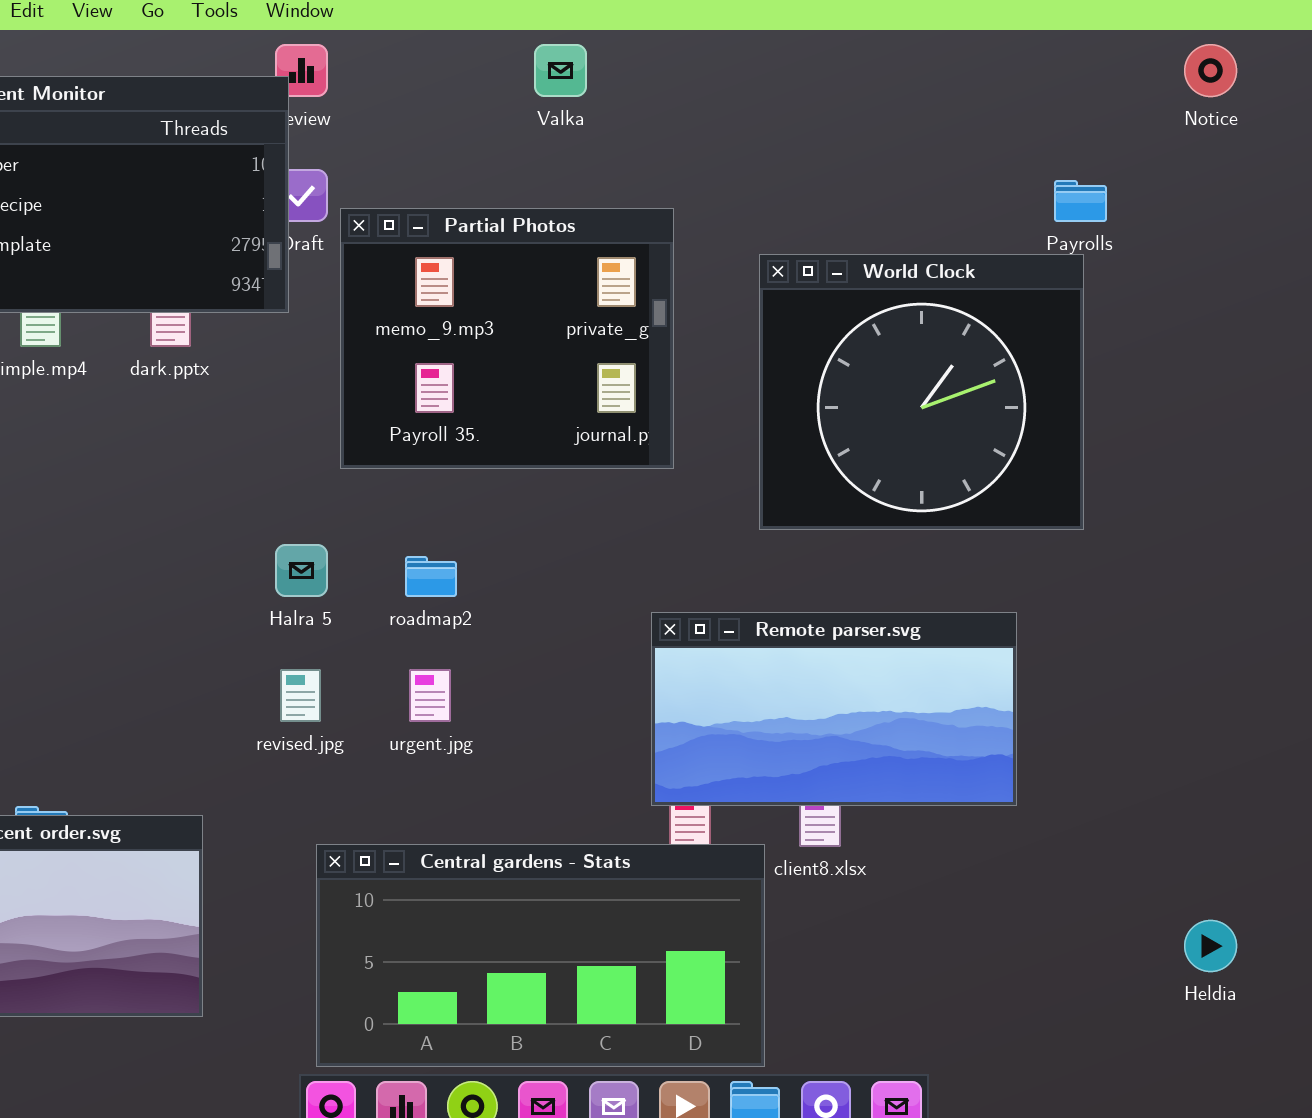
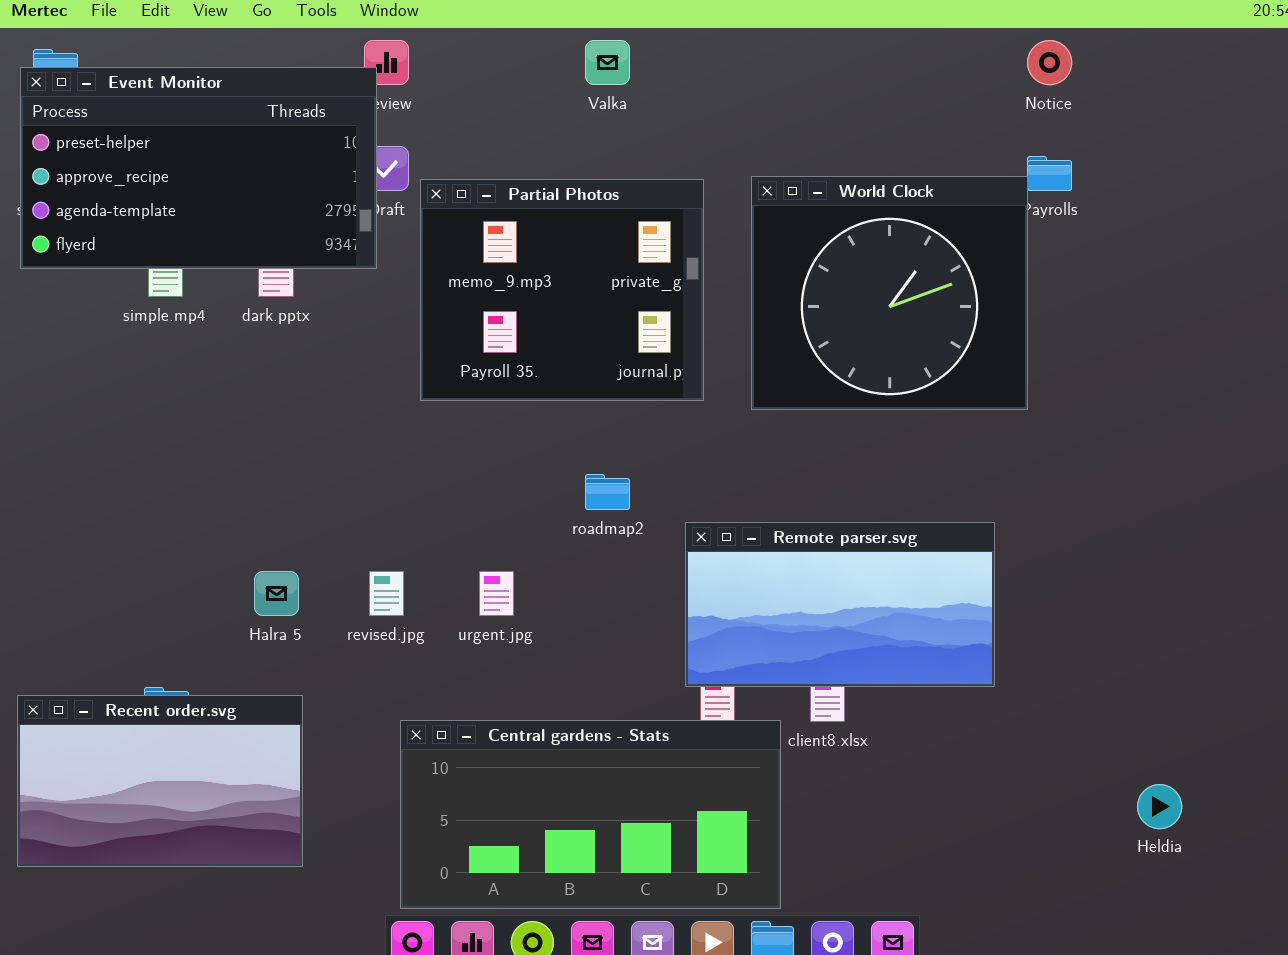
Notice: [1184,44,1237,97] -> [1027,40,1072,85], moved
World Clock: [759,254,1084,530] -> [751,176,1028,410], moved
Halra 5: [275,544,328,597] -> [254,571,299,616], moved
roadmap2: [405,556,457,597] -> [585,474,630,510], moved

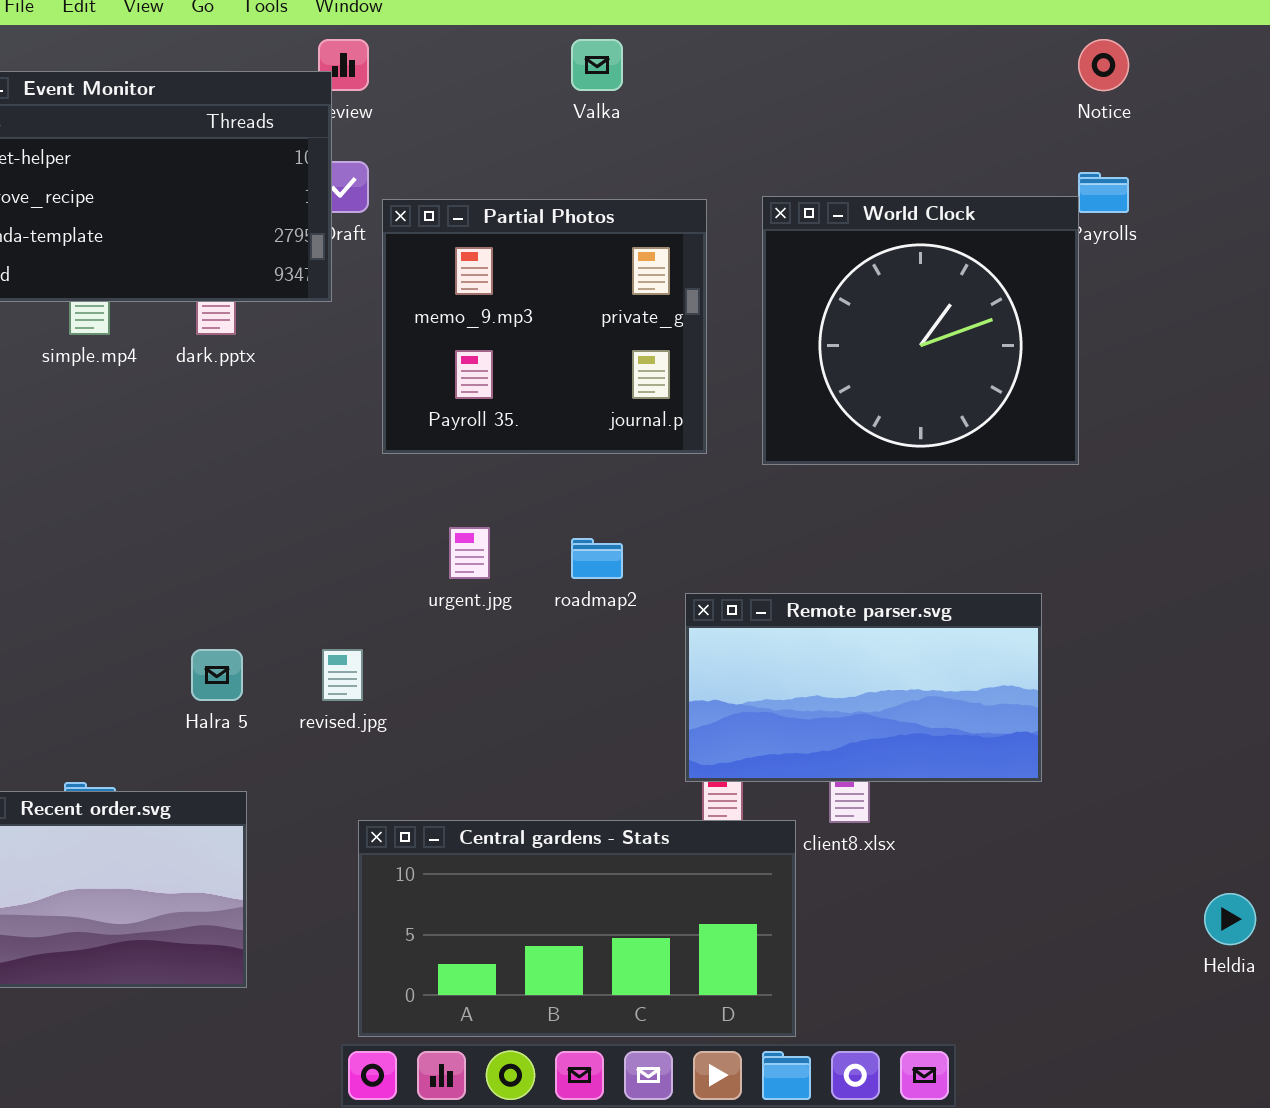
urgent.jpg: [479,571,514,616] -> [449,527,490,579], moved

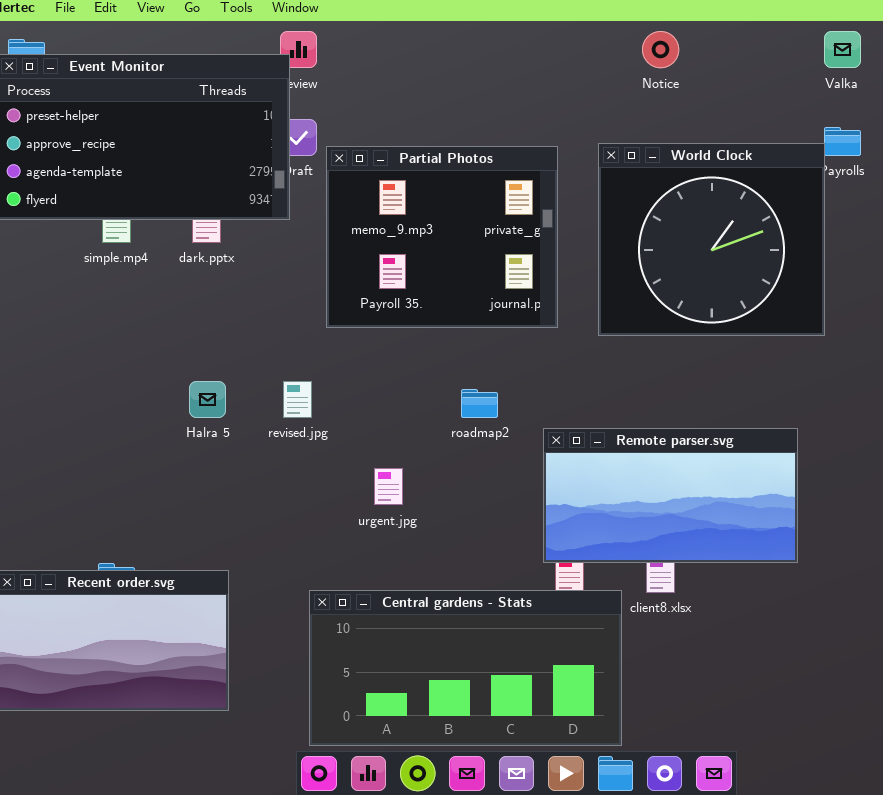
Valka: [571,39,623,91] -> [824,31,861,68], moved
Notice: [1078,39,1129,91] -> [642,31,679,68], moved
urgent.jpg: [449,527,490,579] -> [374,468,403,505], moved
Halra 5: [191,649,243,701] -> [189,381,226,418], moved
revised.jpg: [322,649,363,701] -> [283,381,312,418], moved

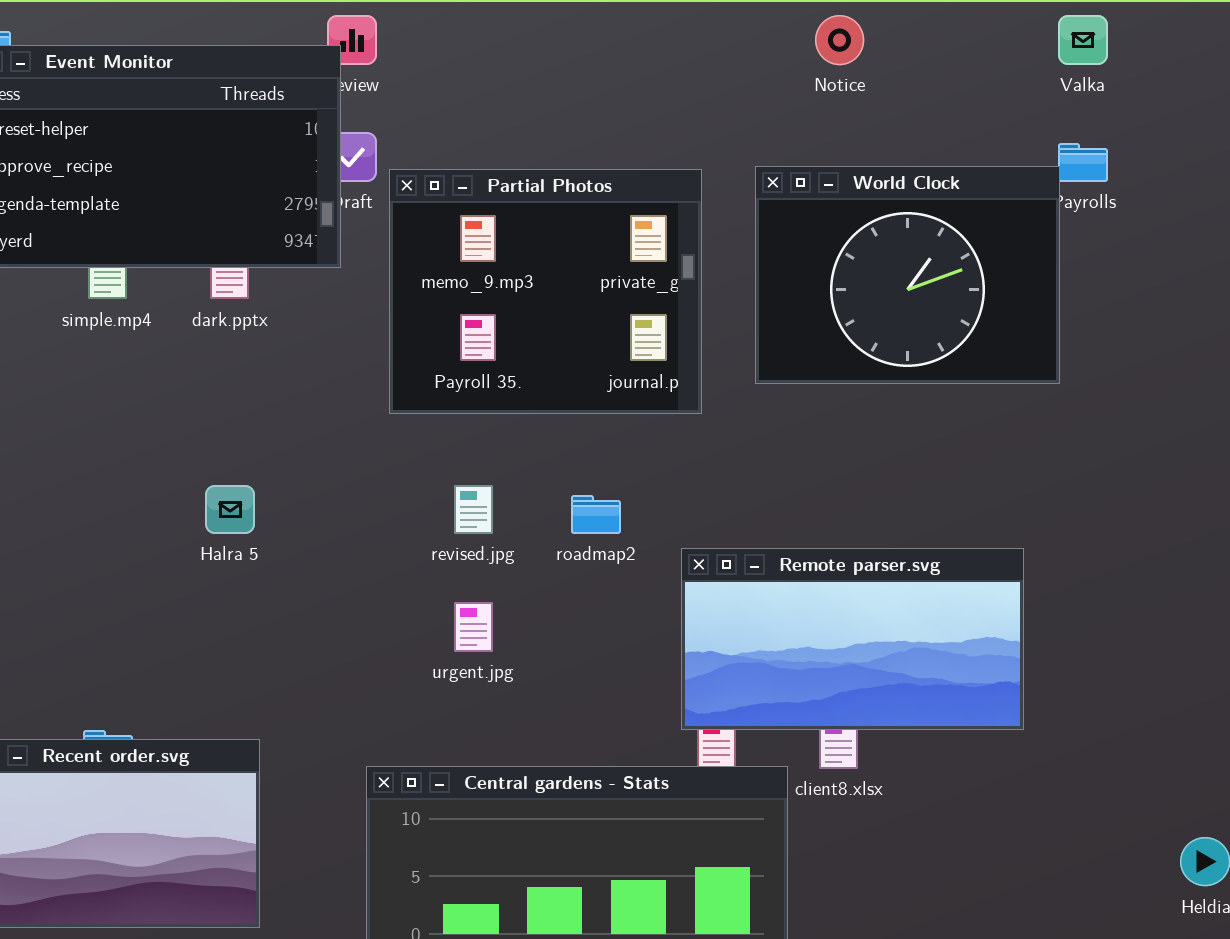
World Clock: [598,143,825,336] -> [755,166,1060,384], resized
revised.jpg: [283,381,312,418] -> [454,485,493,534], moved

